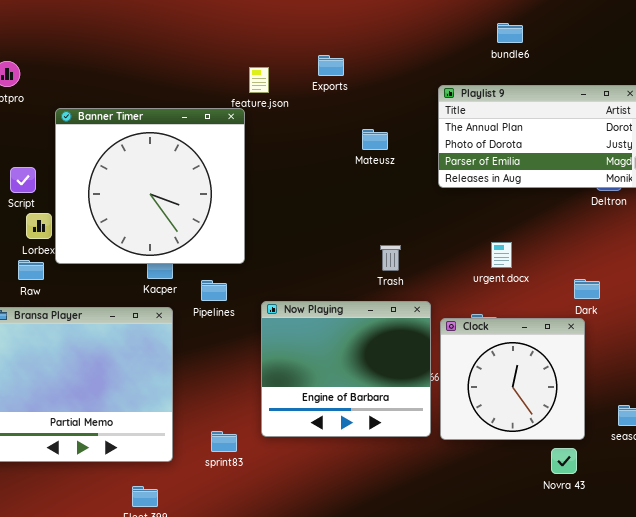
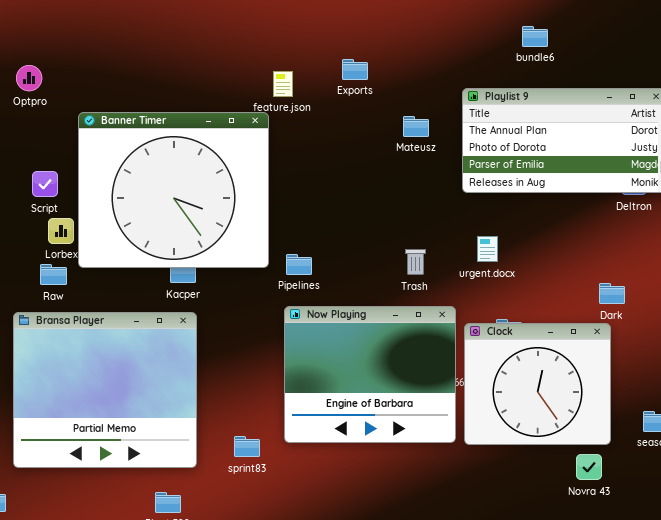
Mateusz: [362,129,388,150] -> [403,116,429,137], moved
urgent.docx: [491,242,512,268] -> [477,236,498,262], moved
Pipelines: [201,280,227,301] -> [286,254,312,275], moved

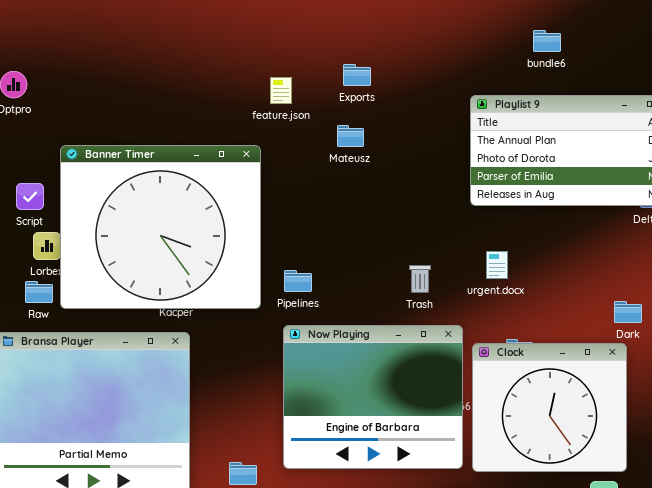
Banner Timer: [78,112,269,268] -> [60,145,261,309], moved
Mateusz: [403,116,429,137] -> [337,125,364,147], moved

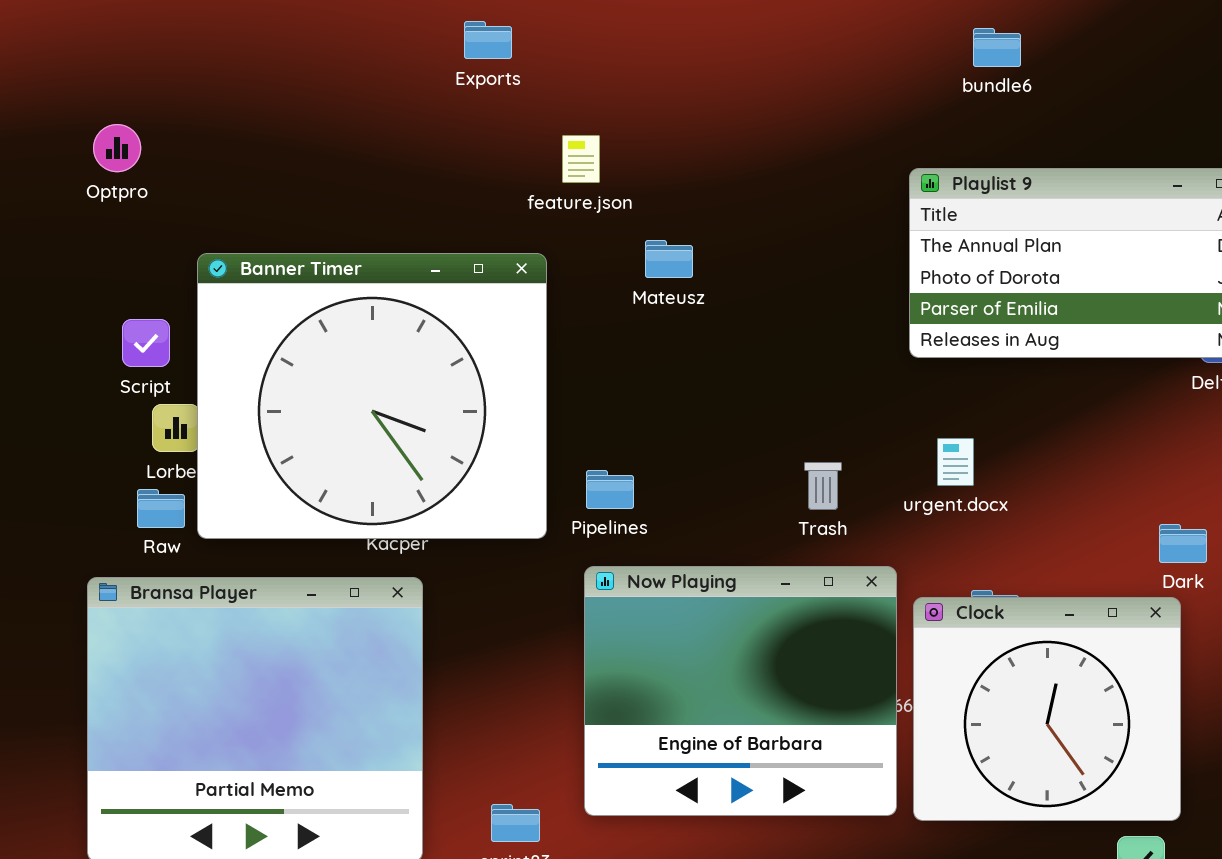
bundle6: [533,30,561,52] -> [973,28,1021,67], moved
Exports: [343,64,371,86] -> [464,21,512,59], moved
Mateusz: [337,125,364,147] -> [645,240,693,278], moved

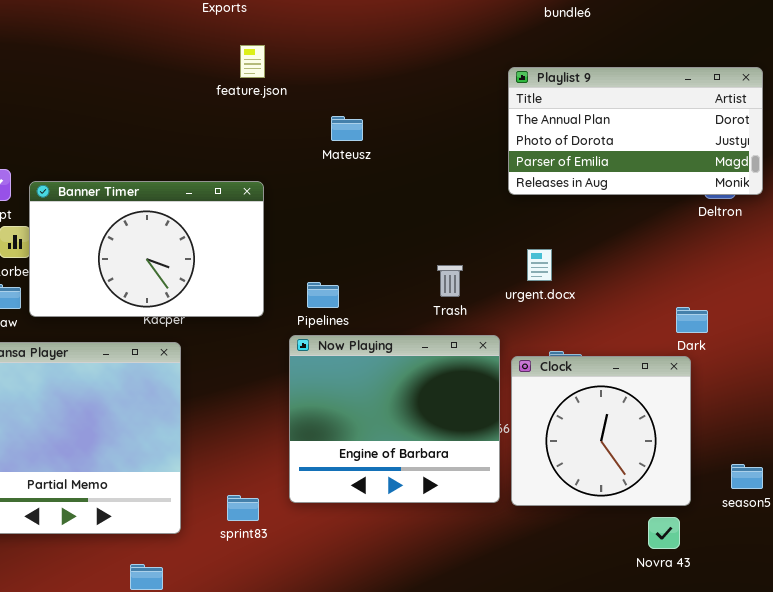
feature.json: [562,135,600,183] -> [240,45,265,78], moved
Banner Timer: [197,253,547,539] -> [29,181,264,317], resized
Pipelines: [586,470,634,509] -> [307,282,339,308], moved

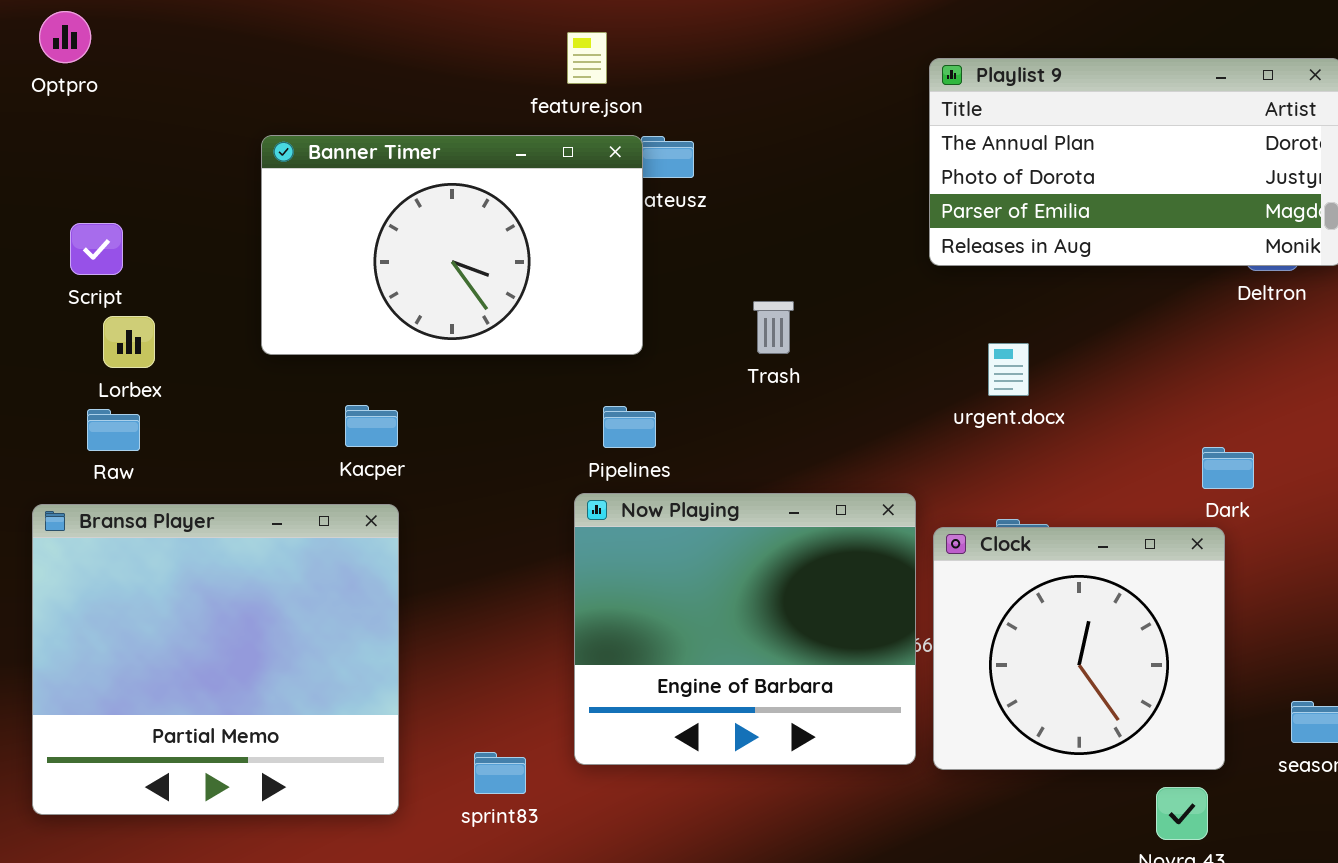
feature.json: [240,45,265,78] -> [567,32,607,84], moved
Banner Timer: [29,181,264,317] -> [261,135,643,355], moved
urgent.docx: [527,249,552,281] -> [988,343,1029,396], moved
Trash: [437,265,463,297] -> [753,301,794,354], moved

